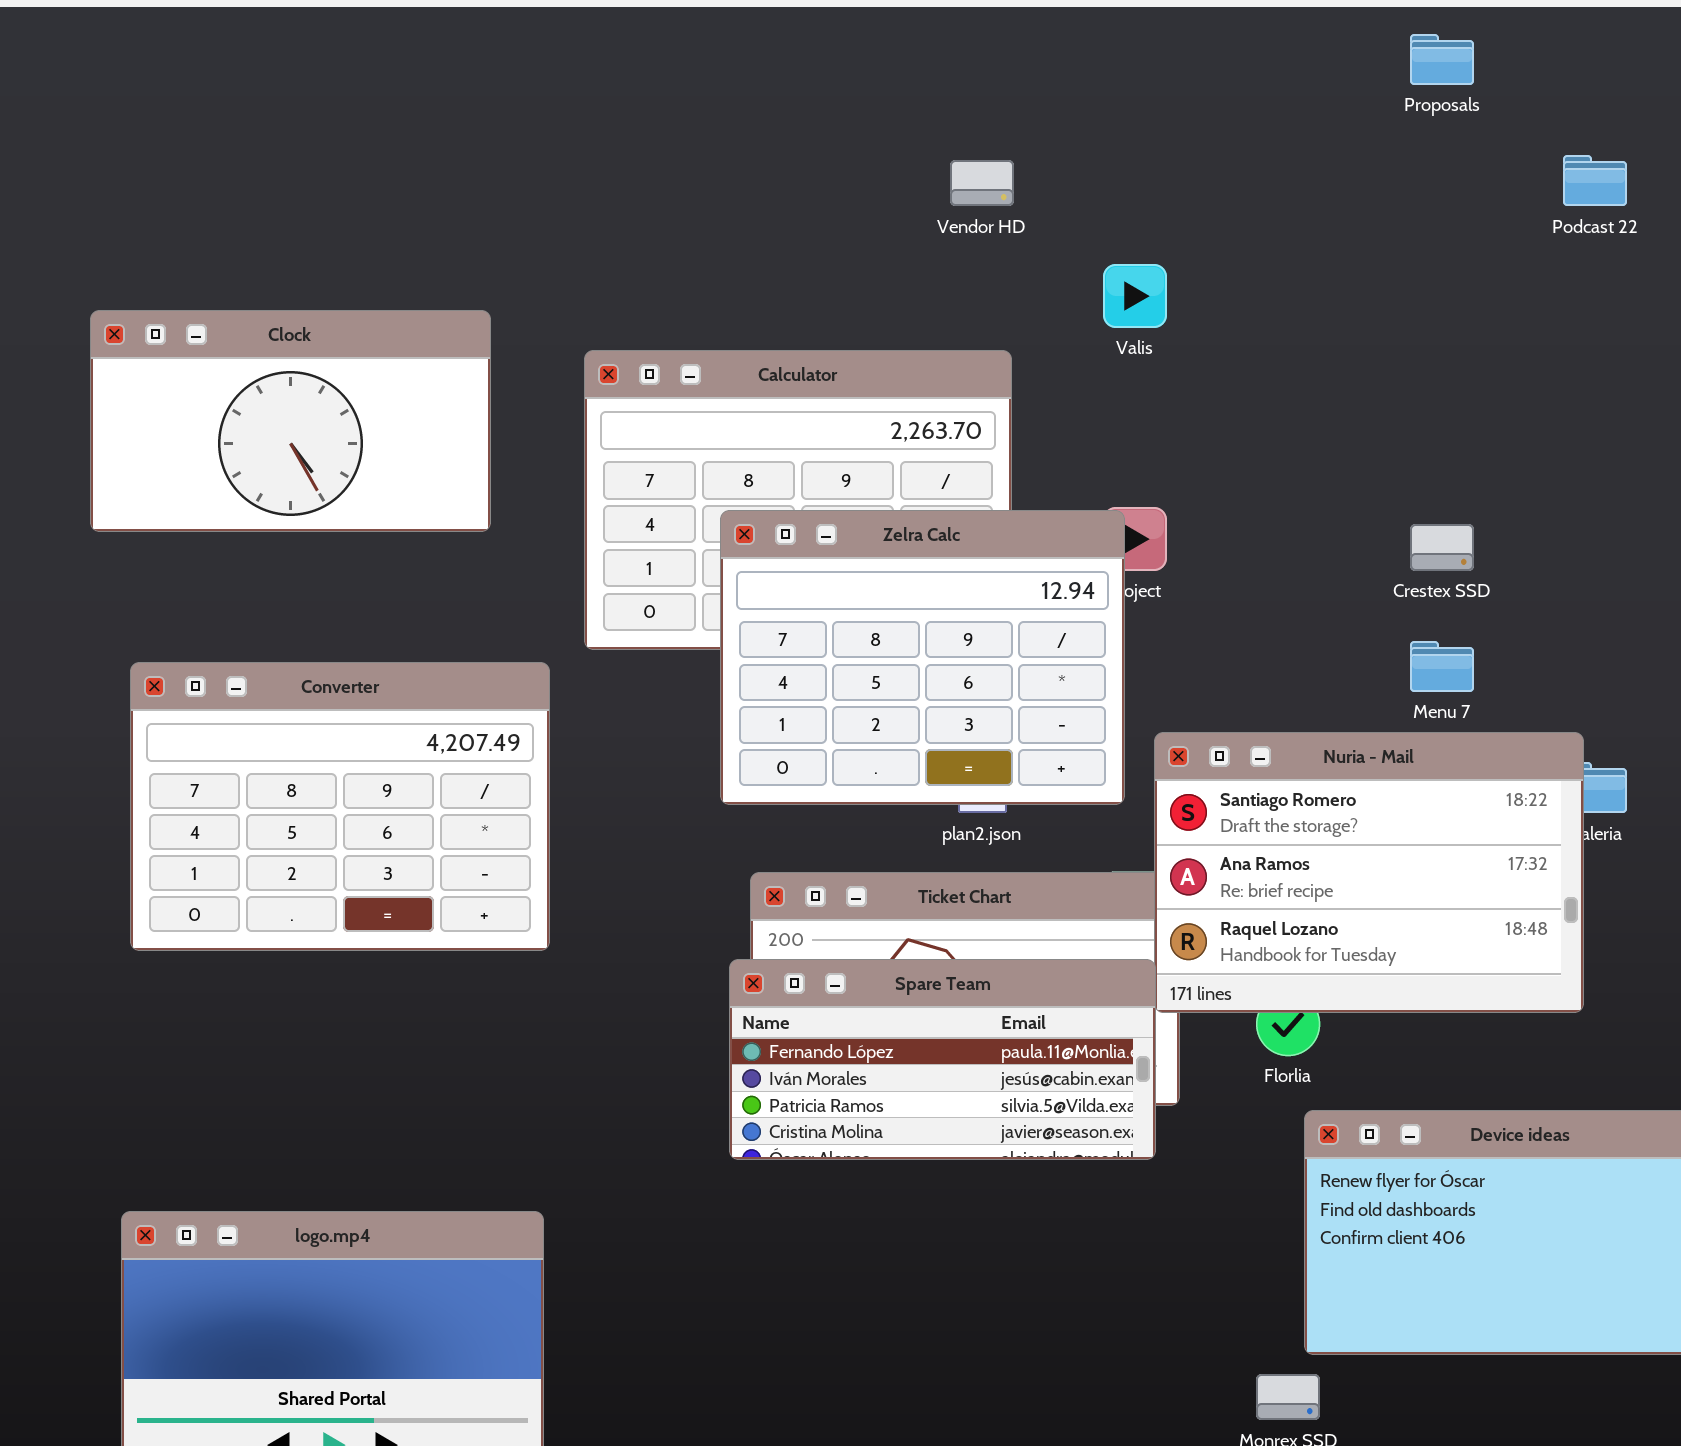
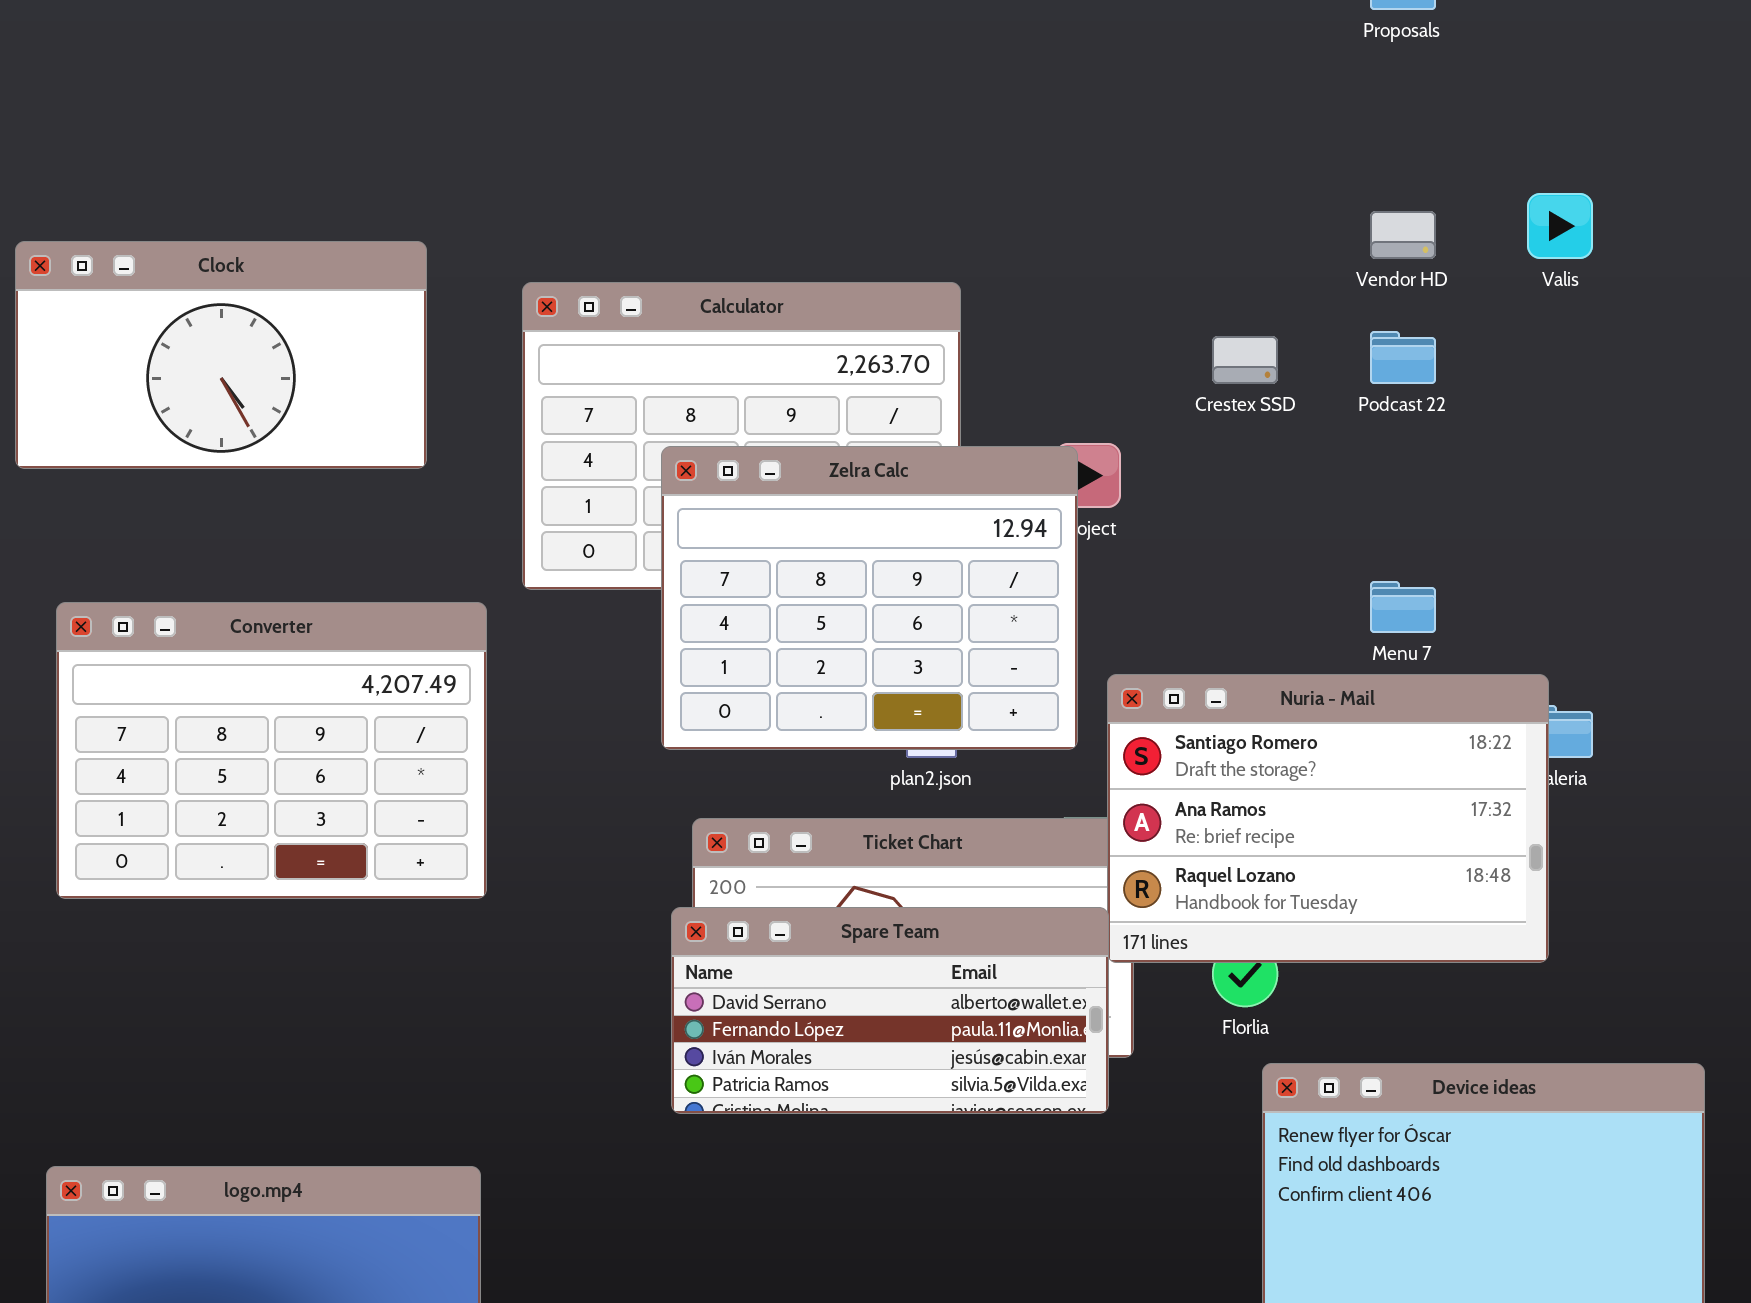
Podcast 22: [1563,155,1627,206] -> [1370,331,1436,384], moved
Vendor HD: [950,160,1014,206] -> [1370,211,1436,259], moved
Valis: [1103,264,1167,328] -> [1527,193,1593,259], moved
Crestex SSD: [1410,524,1474,571] -> [1212,336,1278,384], moved
Spare Team: [729,959,1156,1160] -> [671,907,1109,1114], scrolled up 1 row

